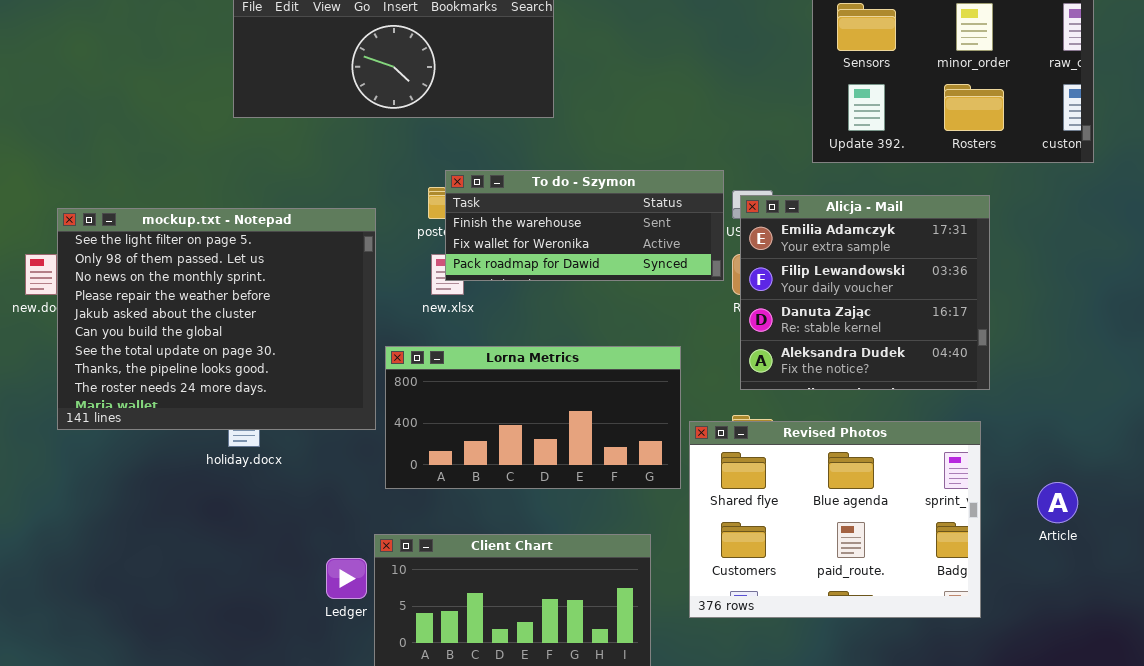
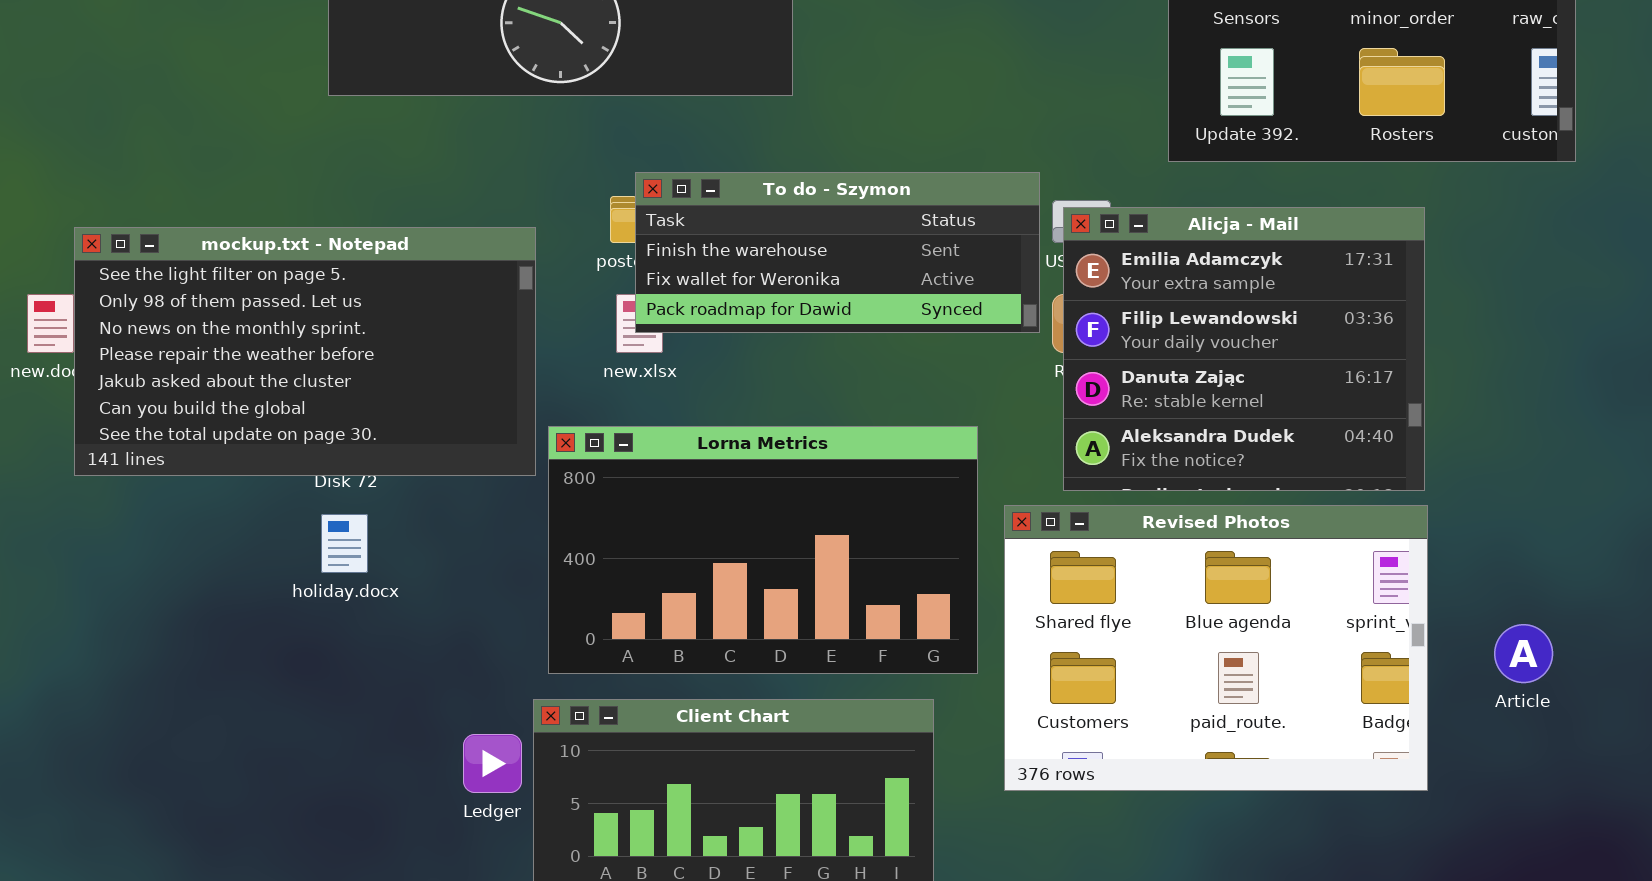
mockup.txt - Notepad: [57,208,376,430] -> [74,227,536,476], resized
Lorna Metrics: [385,346,681,489] -> [548,426,978,674], resized
Revised Photos: [689,421,981,618] -> [1004,505,1428,791], moved

